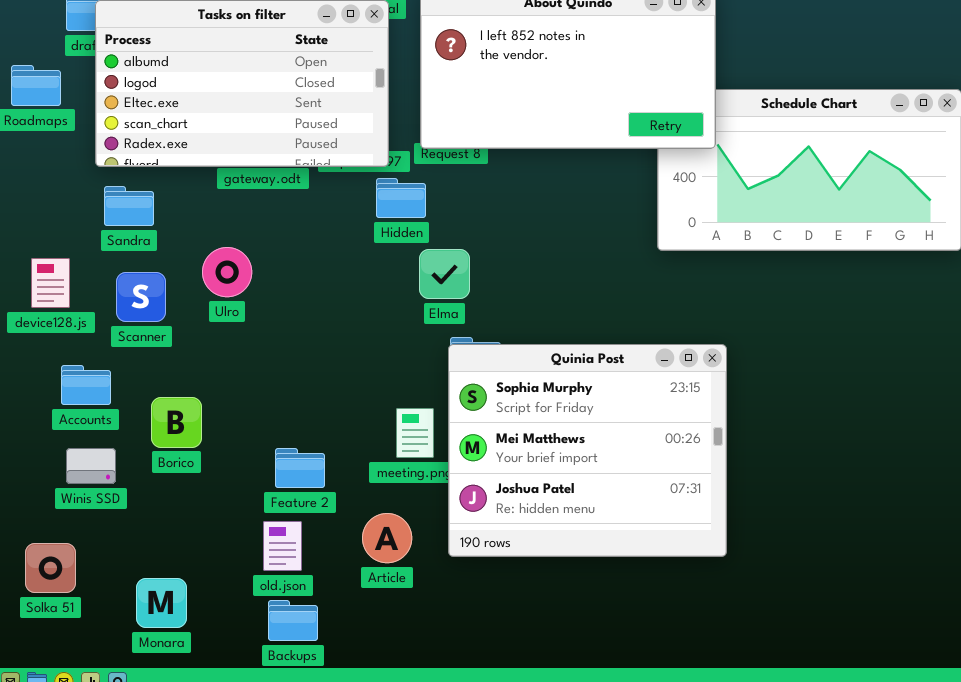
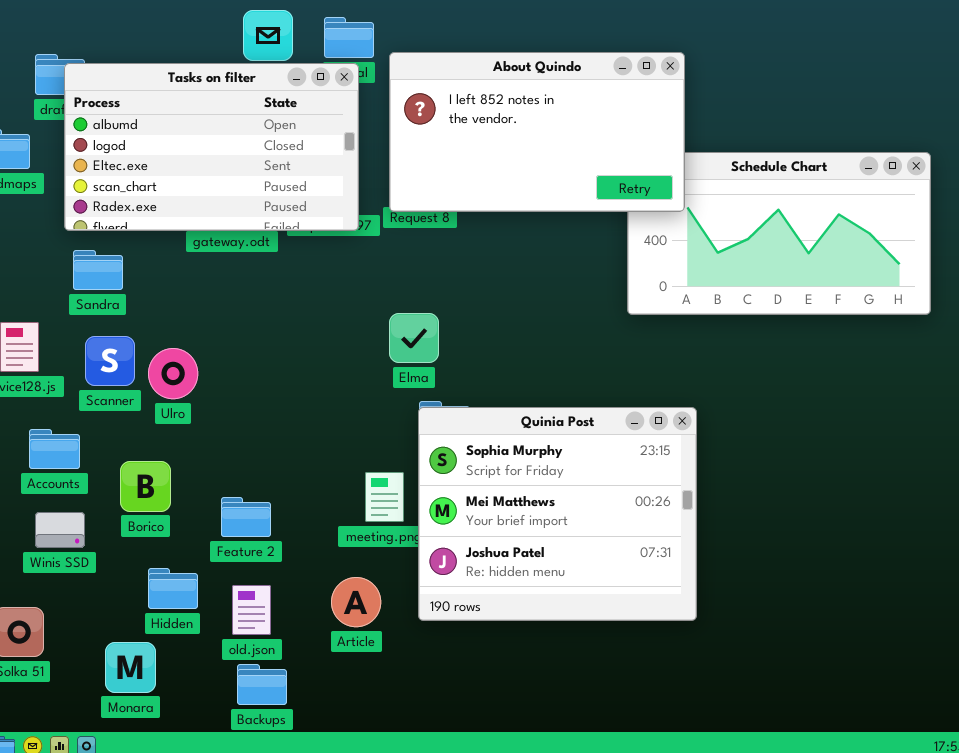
Hidden: [376,178,426,218] -> [148,568,198,609], moved
Ulro: [202,247,252,297] -> [148,348,198,399], moved
Feature 2: [275,448,325,488] -> [221,497,271,537], moved

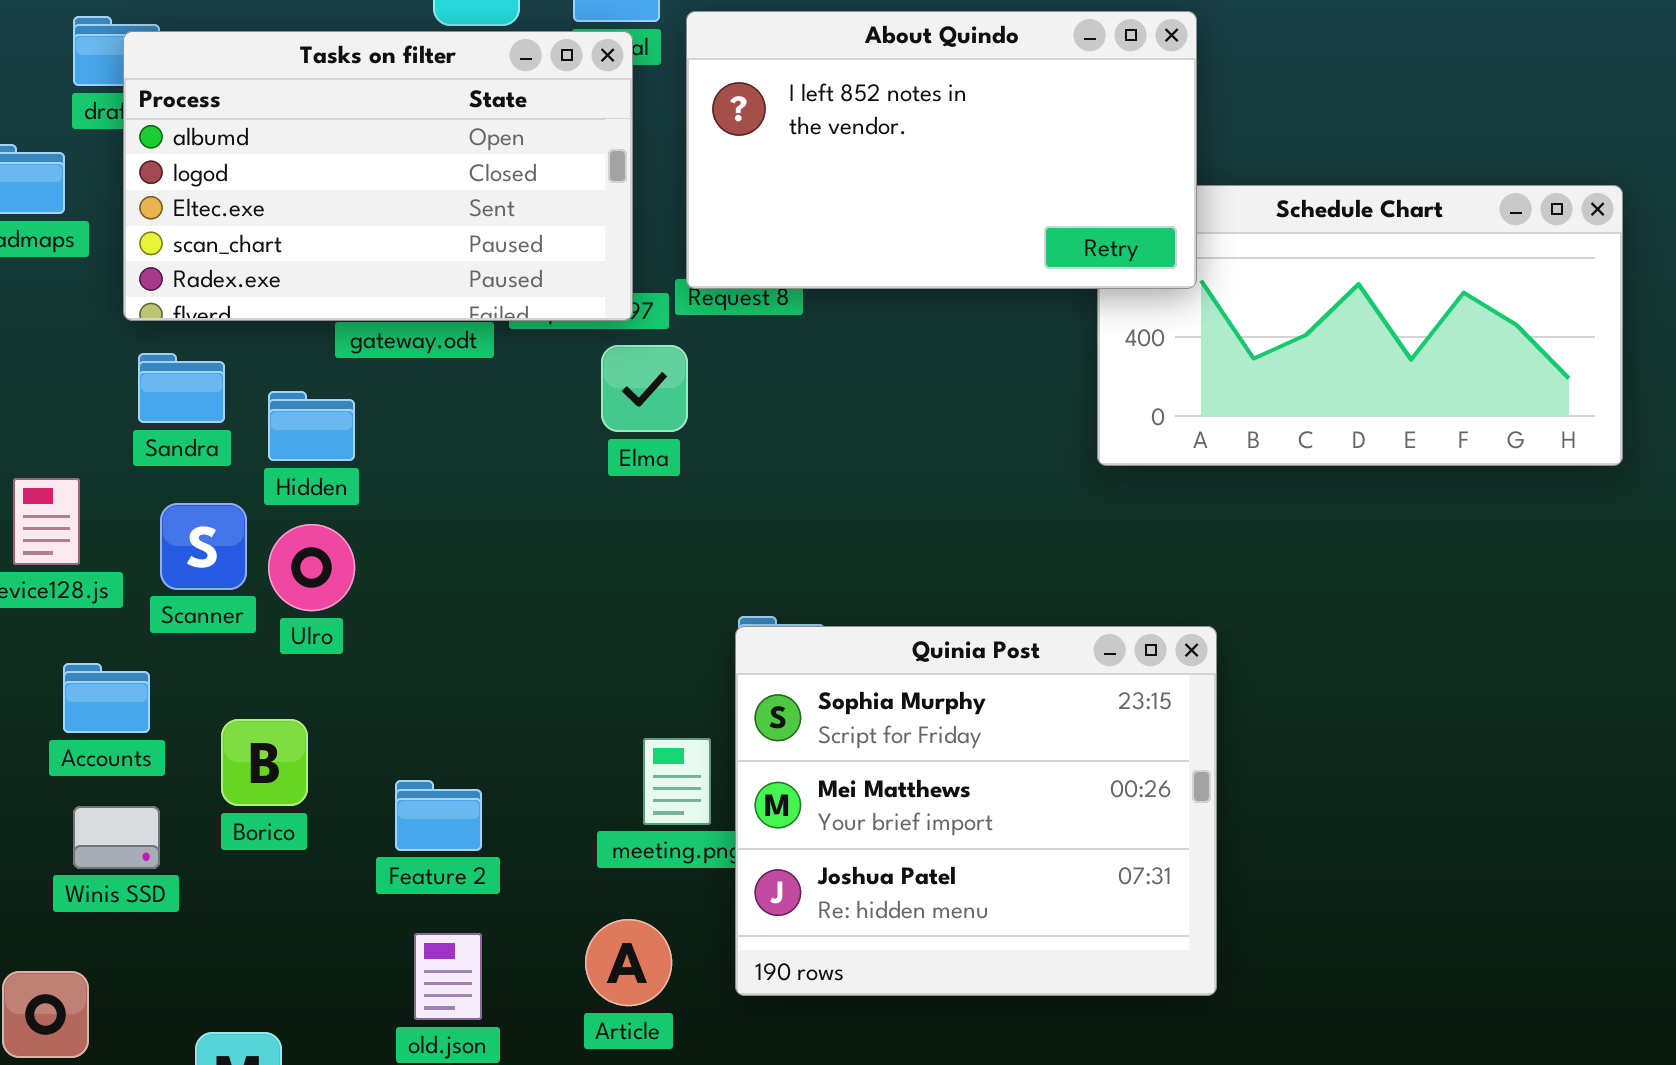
Elma: [389,313,439,363] -> [601,345,688,432], moved
Hidden: [148,568,198,609] -> [268,391,355,461], moved

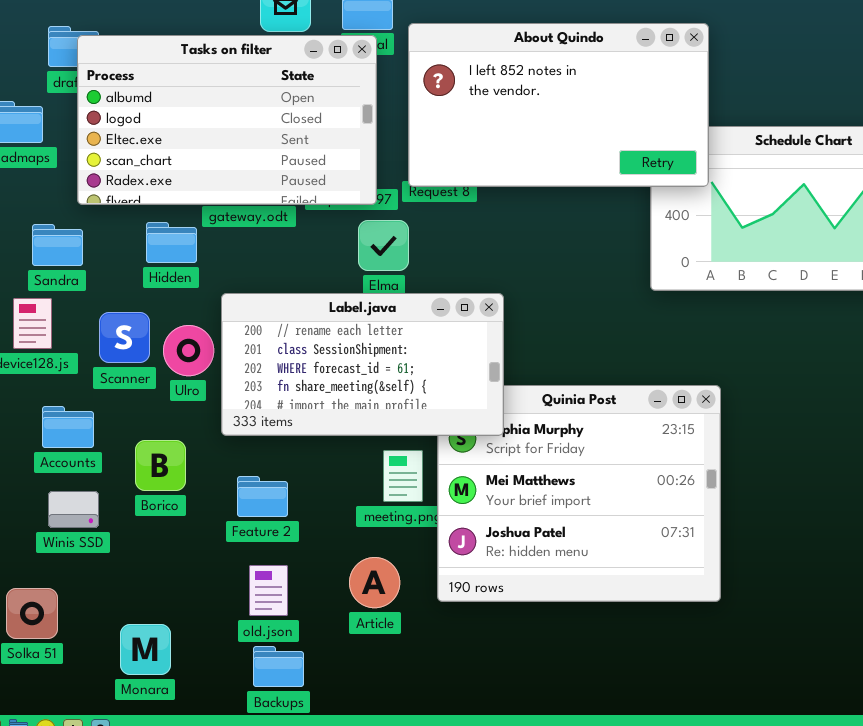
Sandra: [138,353,225,423] -> [32,224,83,266], moved
Hidden: [268,391,355,461] -> [146,222,197,263], moved
Label.java: none -> [221,293,504,436], opened

